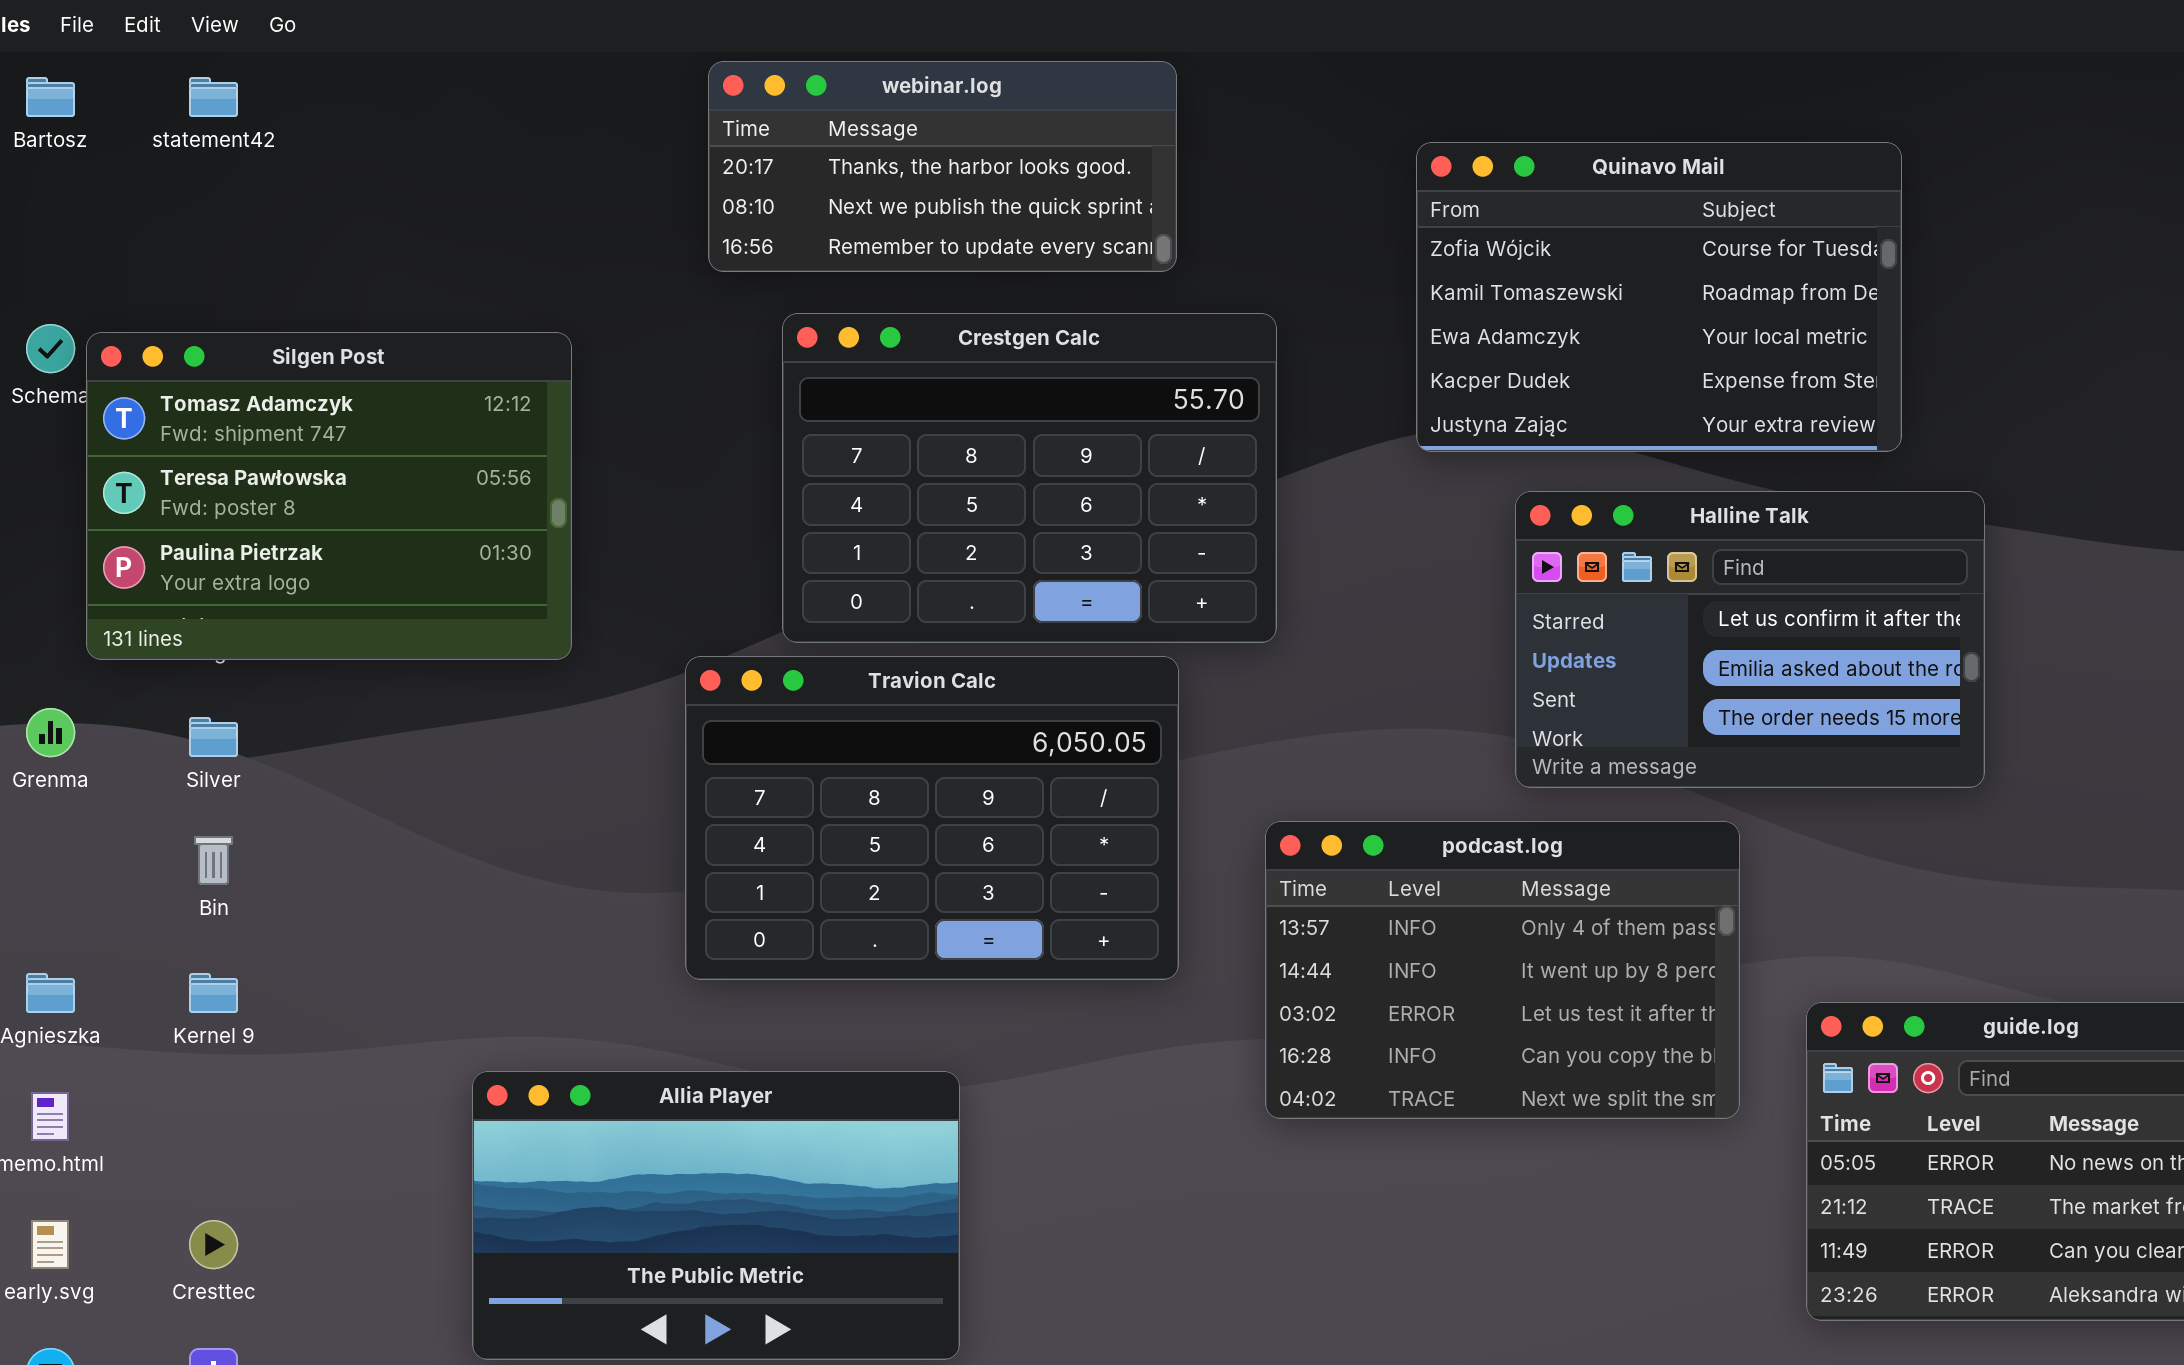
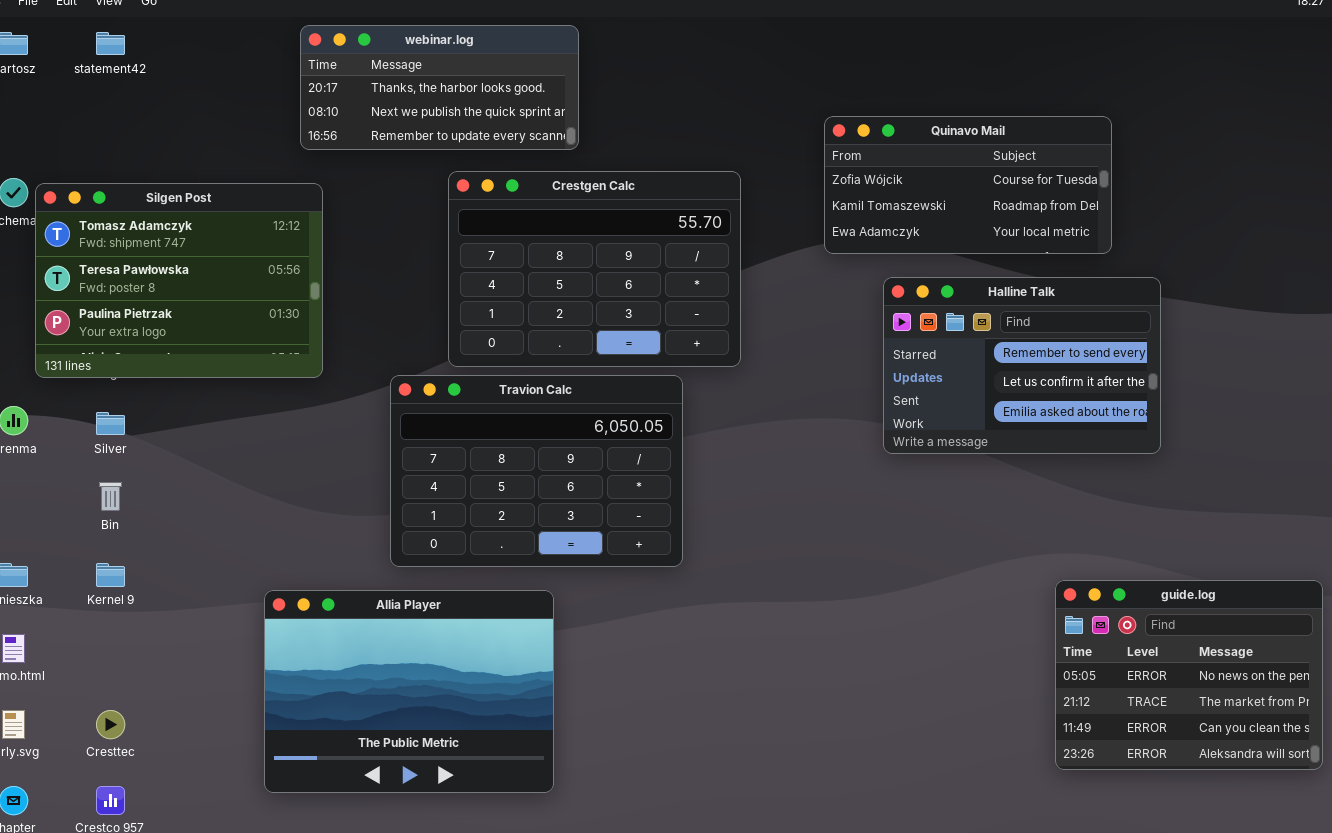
webinar.log: [708,61,1177,272] -> [300,25,579,150], moved
Quinavo Mail: [1416,142,1902,452] -> [824,116,1112,254], resized
Halline Talk: [1515,491,1985,788] -> [883,277,1161,454], scrolled up 1 row
podcast.log: [1265,821,1740,1119] -> none, closed
Allia Player: [472,1071,960,1360] -> [264,590,554,793], resized

